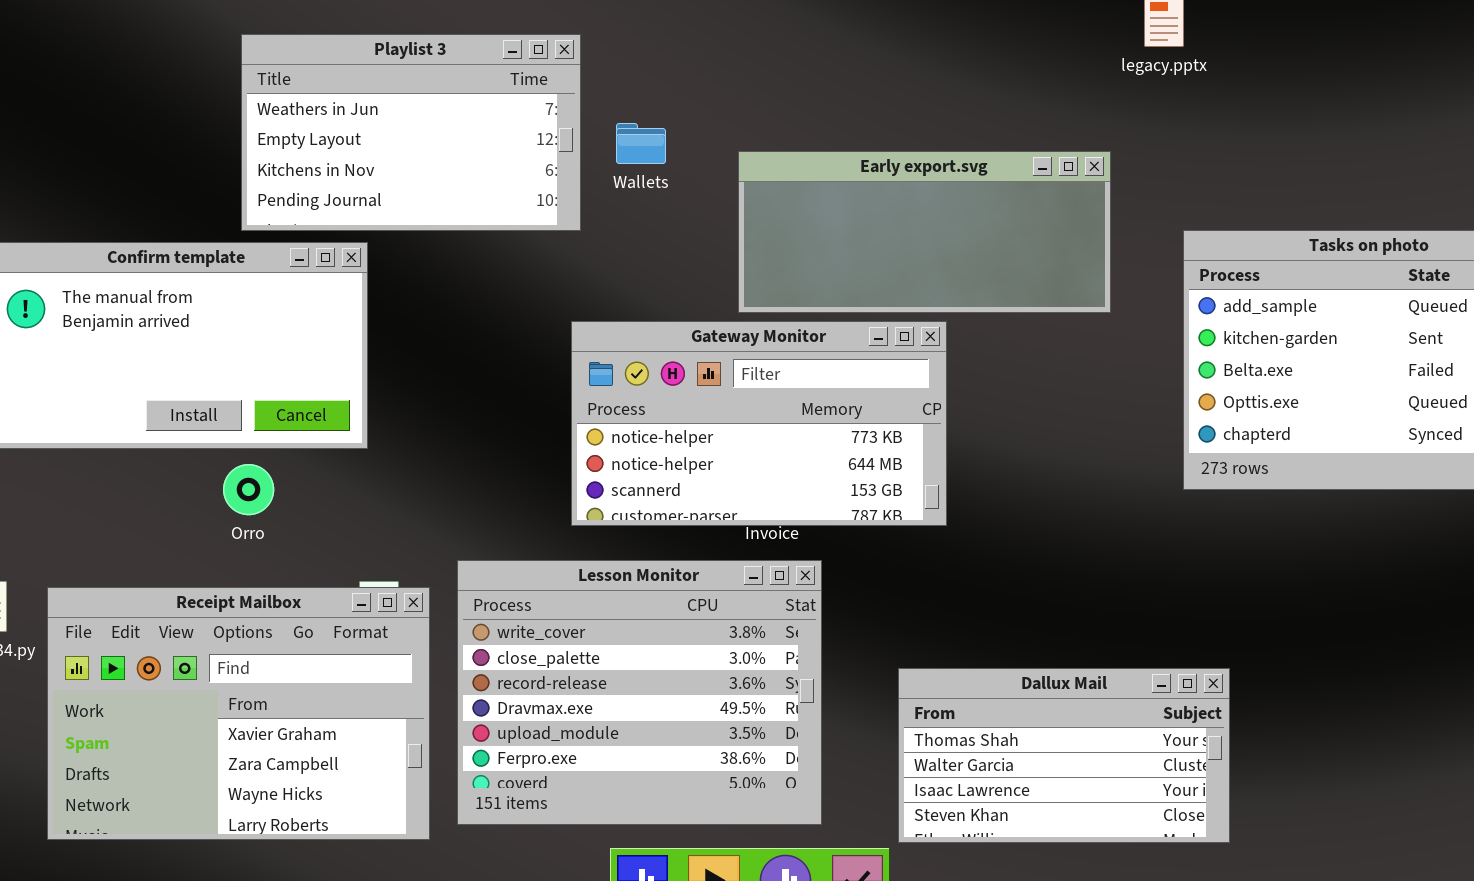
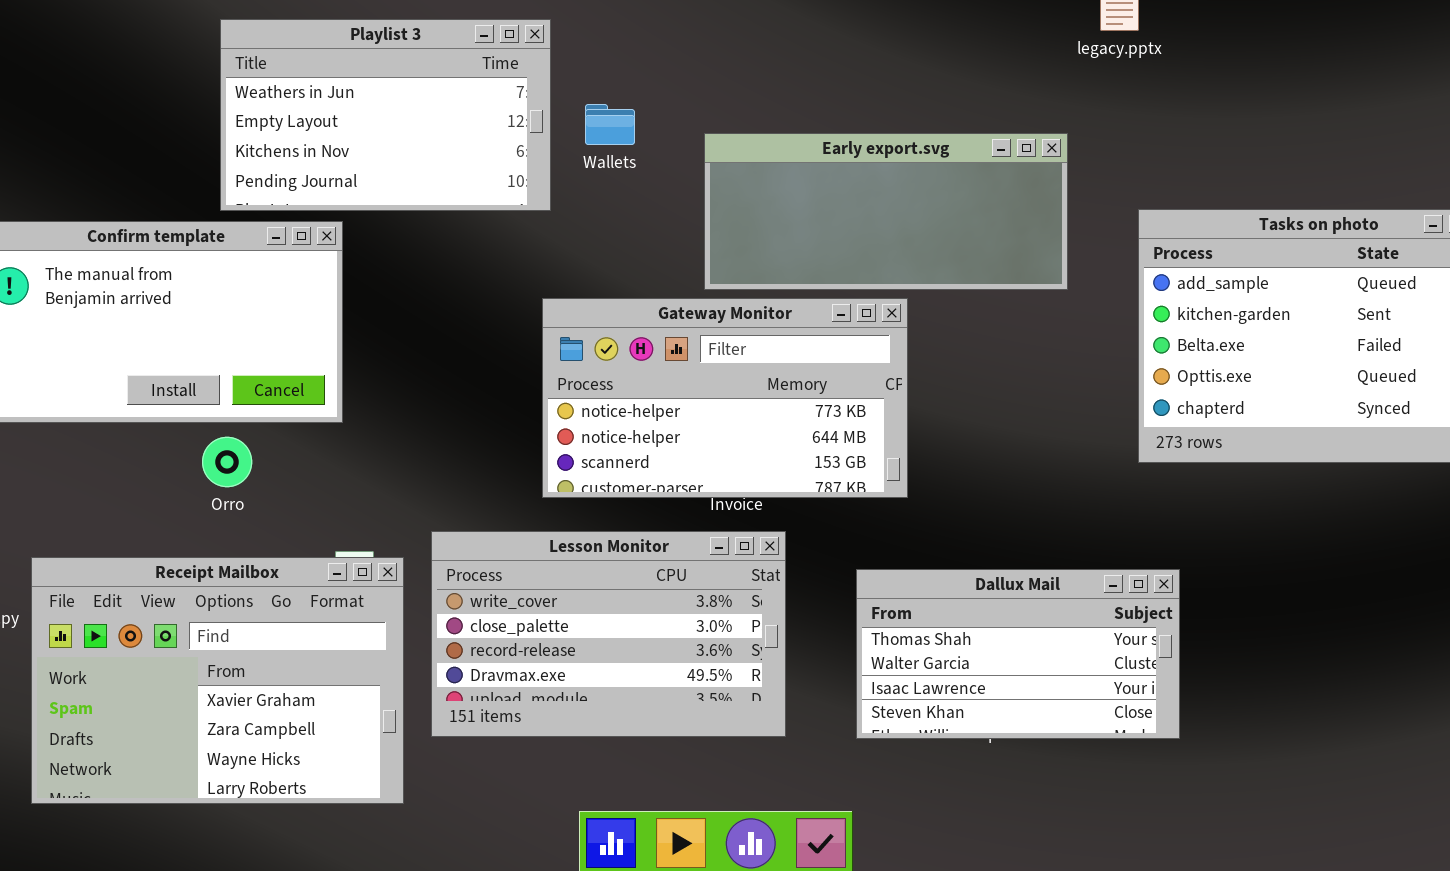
Lesson Monitor: [457,560,822,825] -> [431,531,786,737], resized
Dallux Mail: [898,668,1230,843] -> [856,569,1180,739], moved

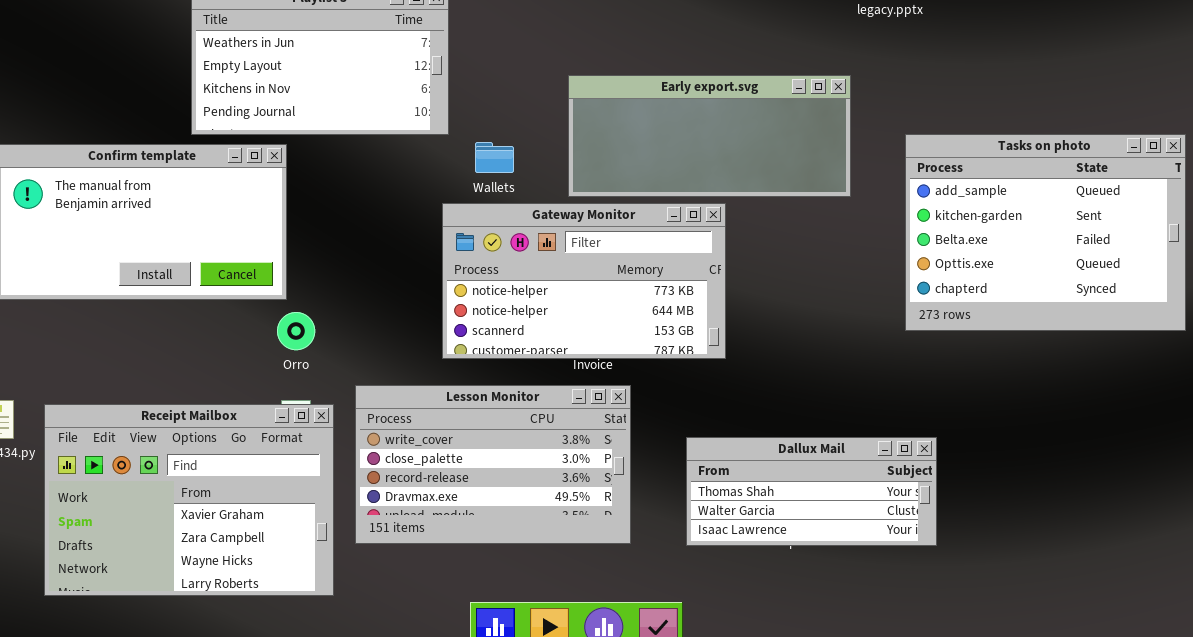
Wallets: [585,104,635,145] -> [475,142,514,173], moved
Orro: [202,437,252,487] -> [277,312,315,350], moved
Dallux Mail: [856,569,1180,739] -> [686,437,937,546], resized

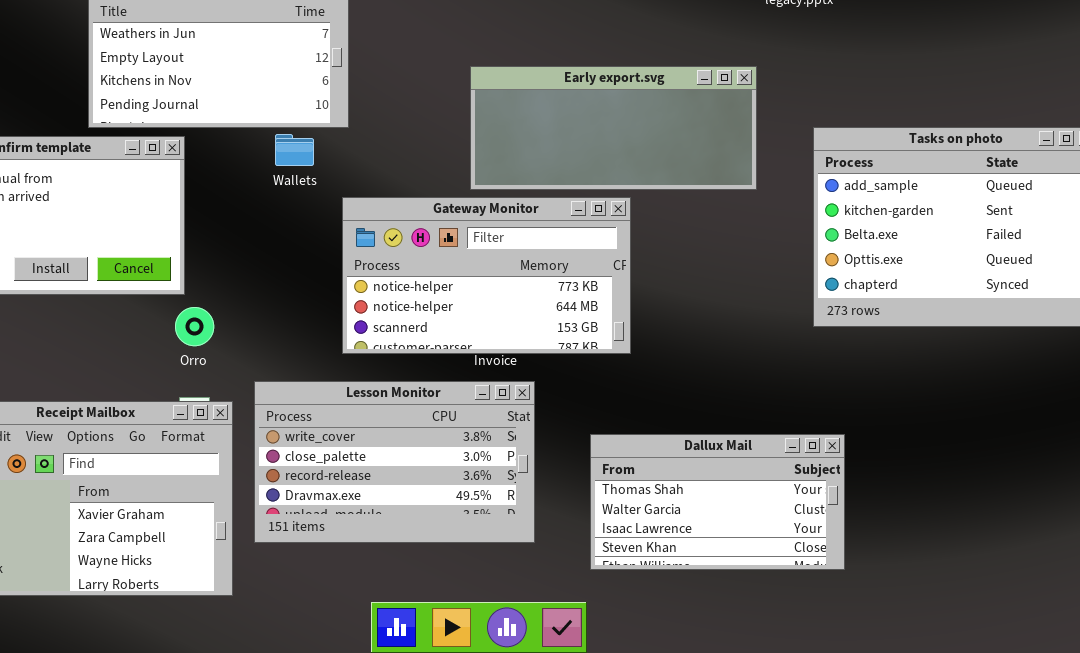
Wallets: [475,142,514,173] -> [275,134,314,166], moved
Dallux Mail: [686,437,937,546] -> [590,434,845,570], resized

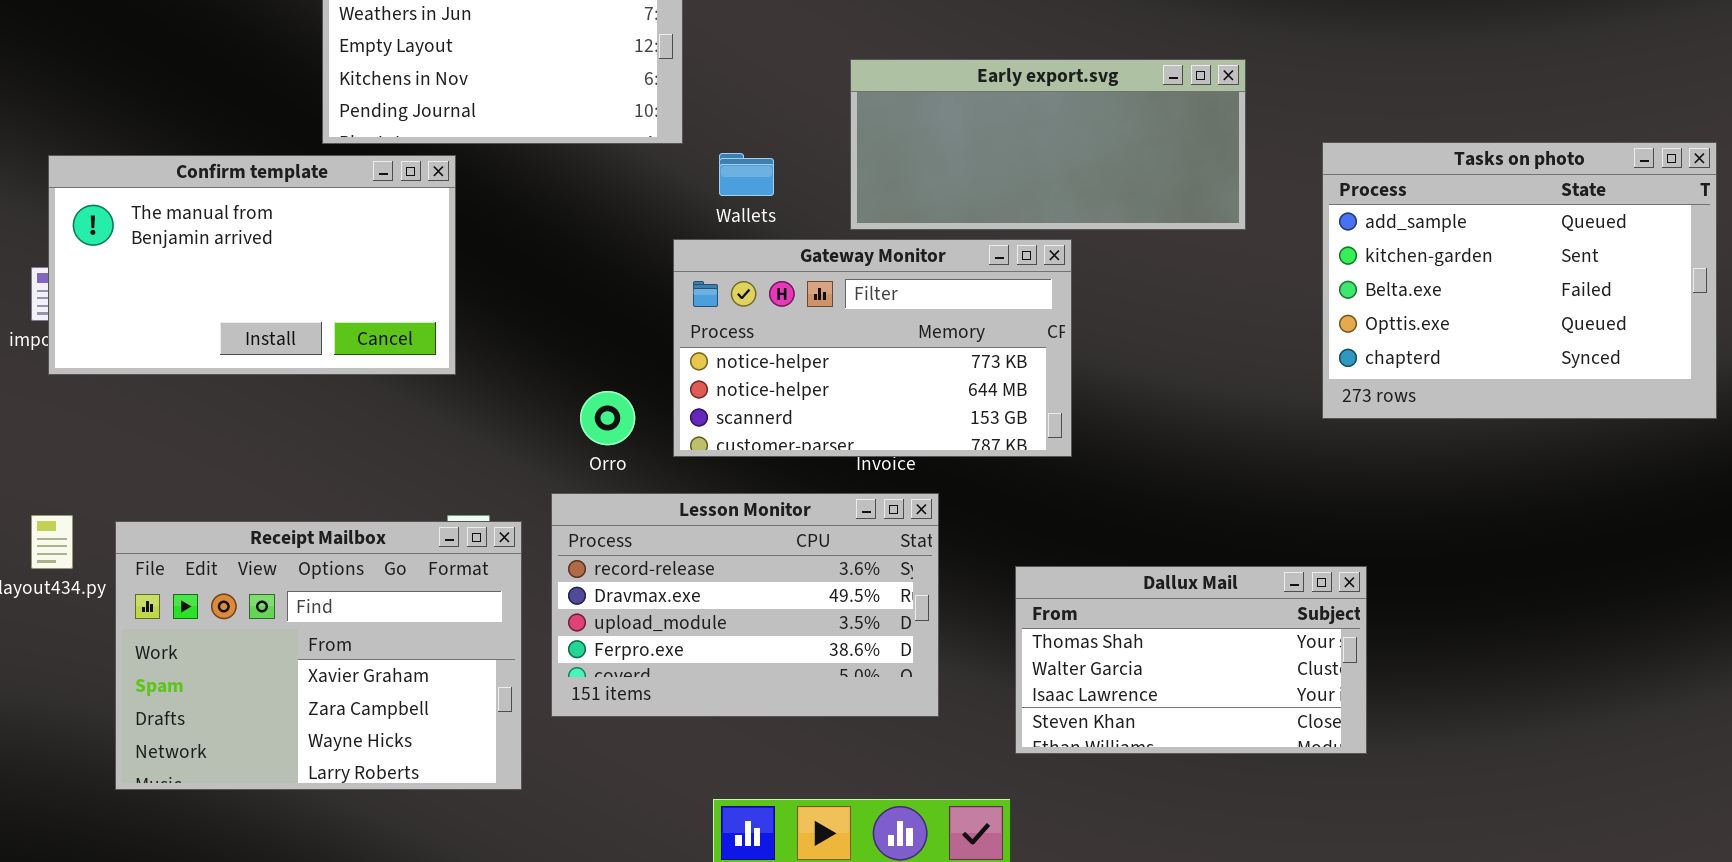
Wallets: [275,134,314,166] -> [719,153,774,196], moved
Orro: [175,307,214,346] -> [580,391,635,445], moved
Lesson Monitor: [254,381,535,543] -> [551,493,939,717], scrolled down 2 rows

